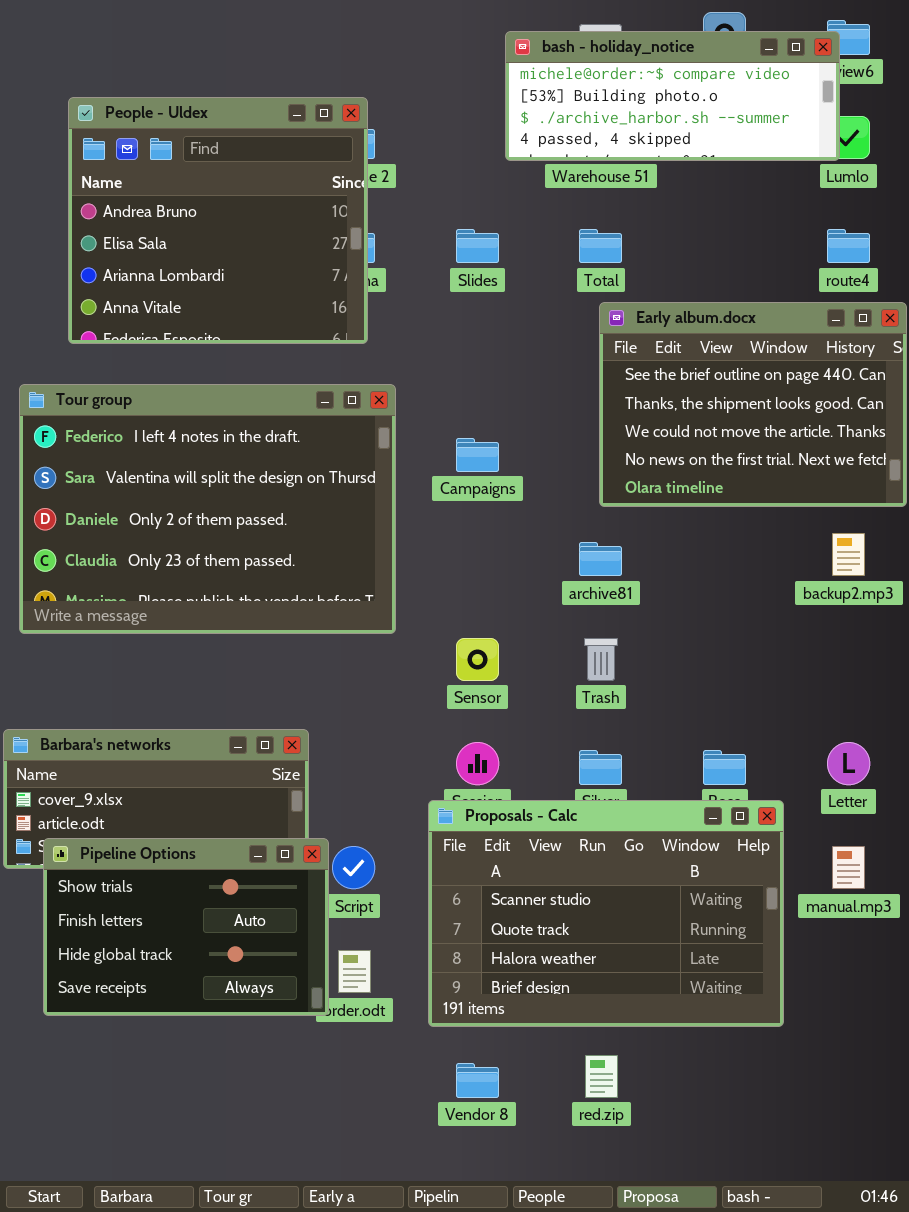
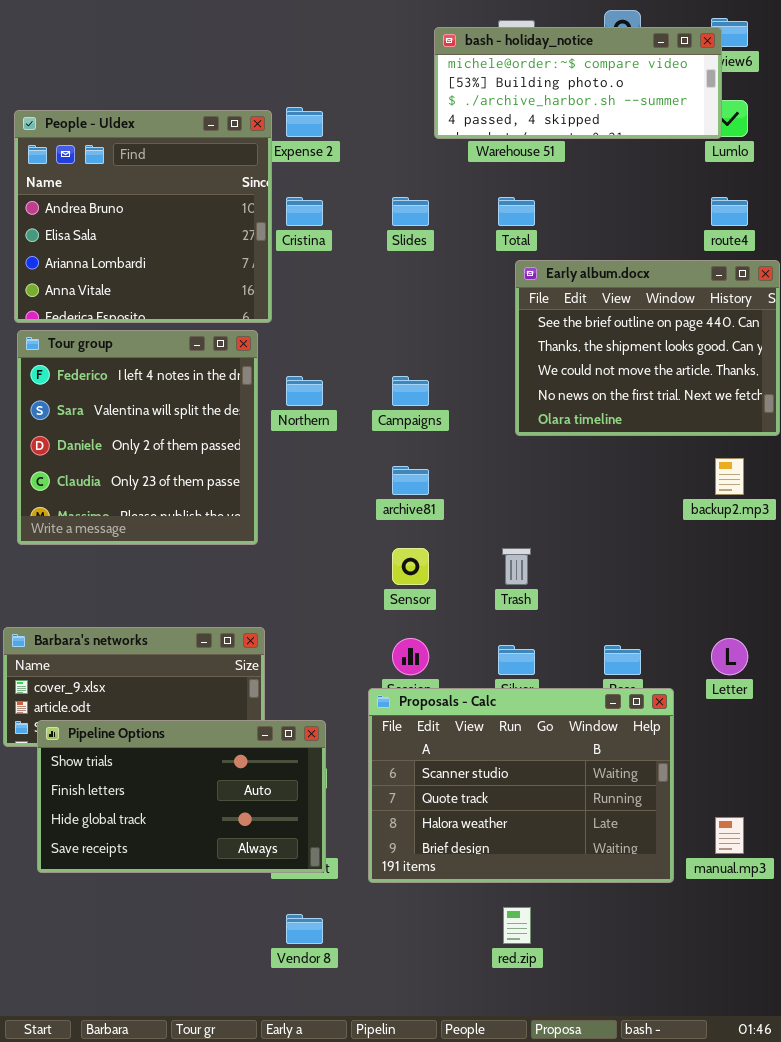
People - Uldex: [68,97,368,344] -> [14,110,272,323], moved
Tour group: [19,384,396,634] -> [17,330,258,545], resized
archive81: [579,542,622,576] -> [392,466,429,495], moved
Pipeline Options: [43,838,329,1016] -> [37,720,326,873], resized
manual.mp3: [832,846,865,889] -> [715,817,744,854], moved
Vendor 8: [456,1063,499,1098] -> [286,914,323,944], moved

